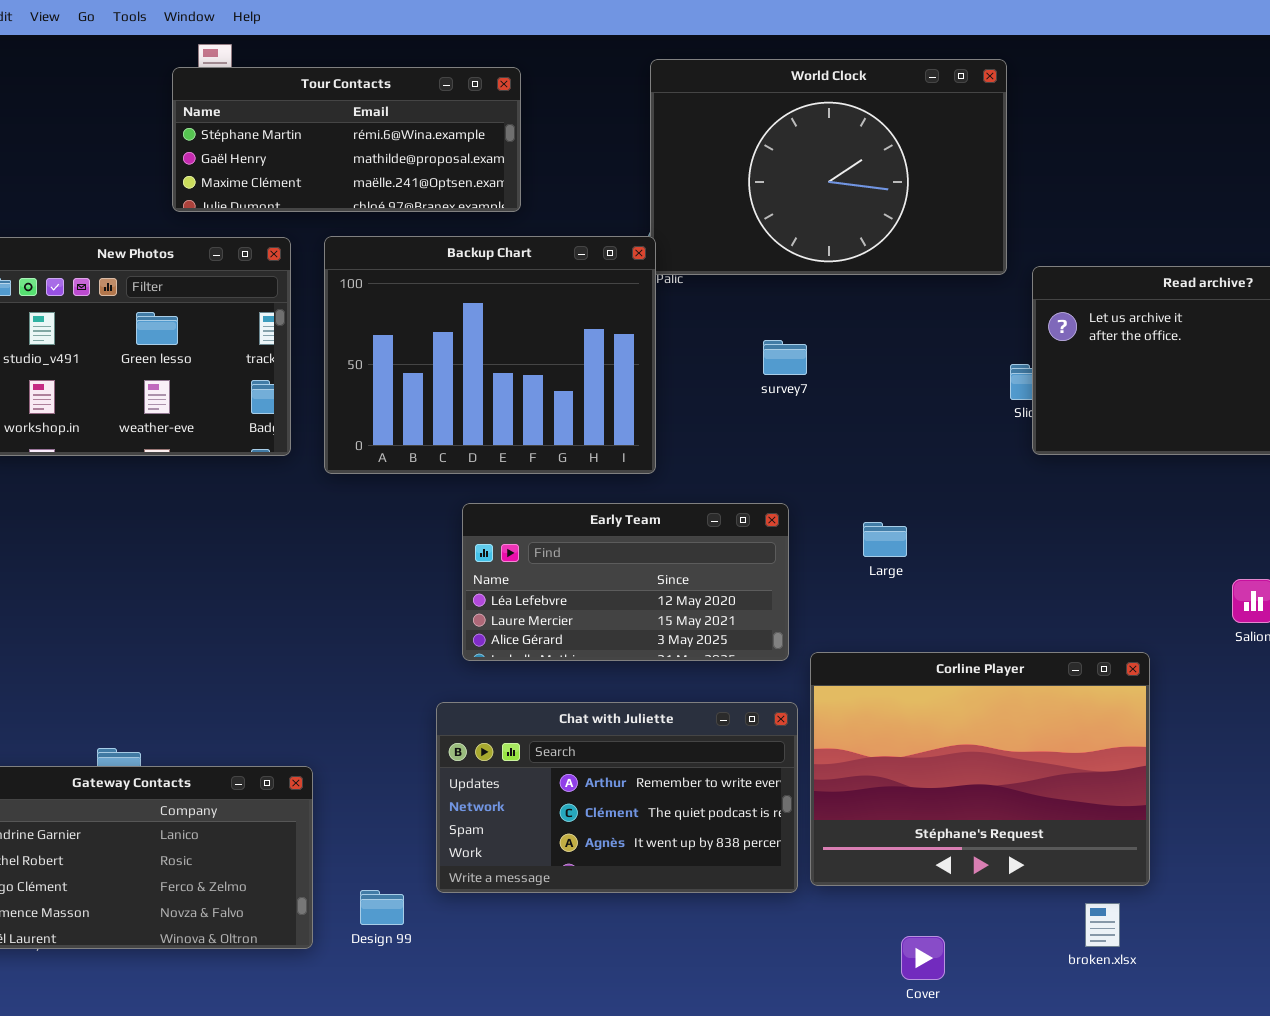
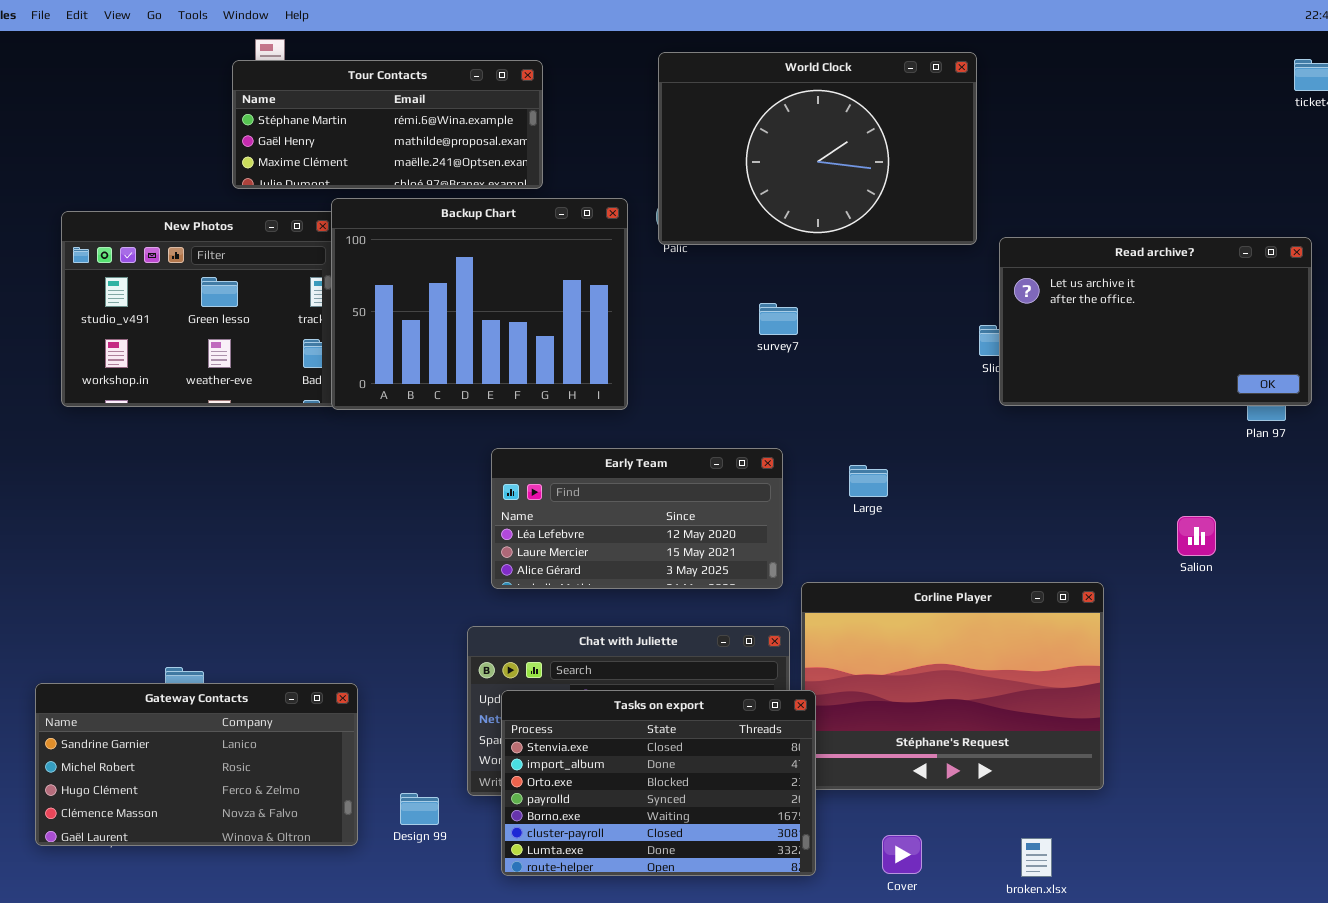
Backup Chart: [324,236,656,474] -> [331,198,628,410], moved
Tasks on export: none -> [501,690,816,876], opened
broken.xlsx: [1085,903,1120,947] -> [1021,838,1052,877], moved

